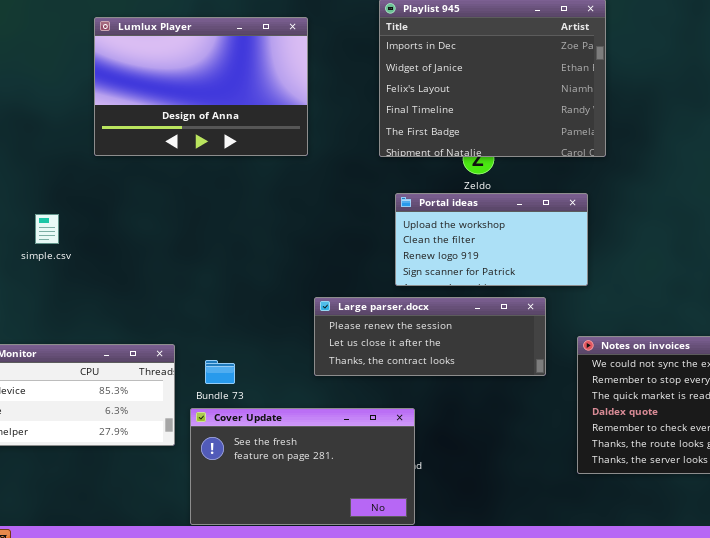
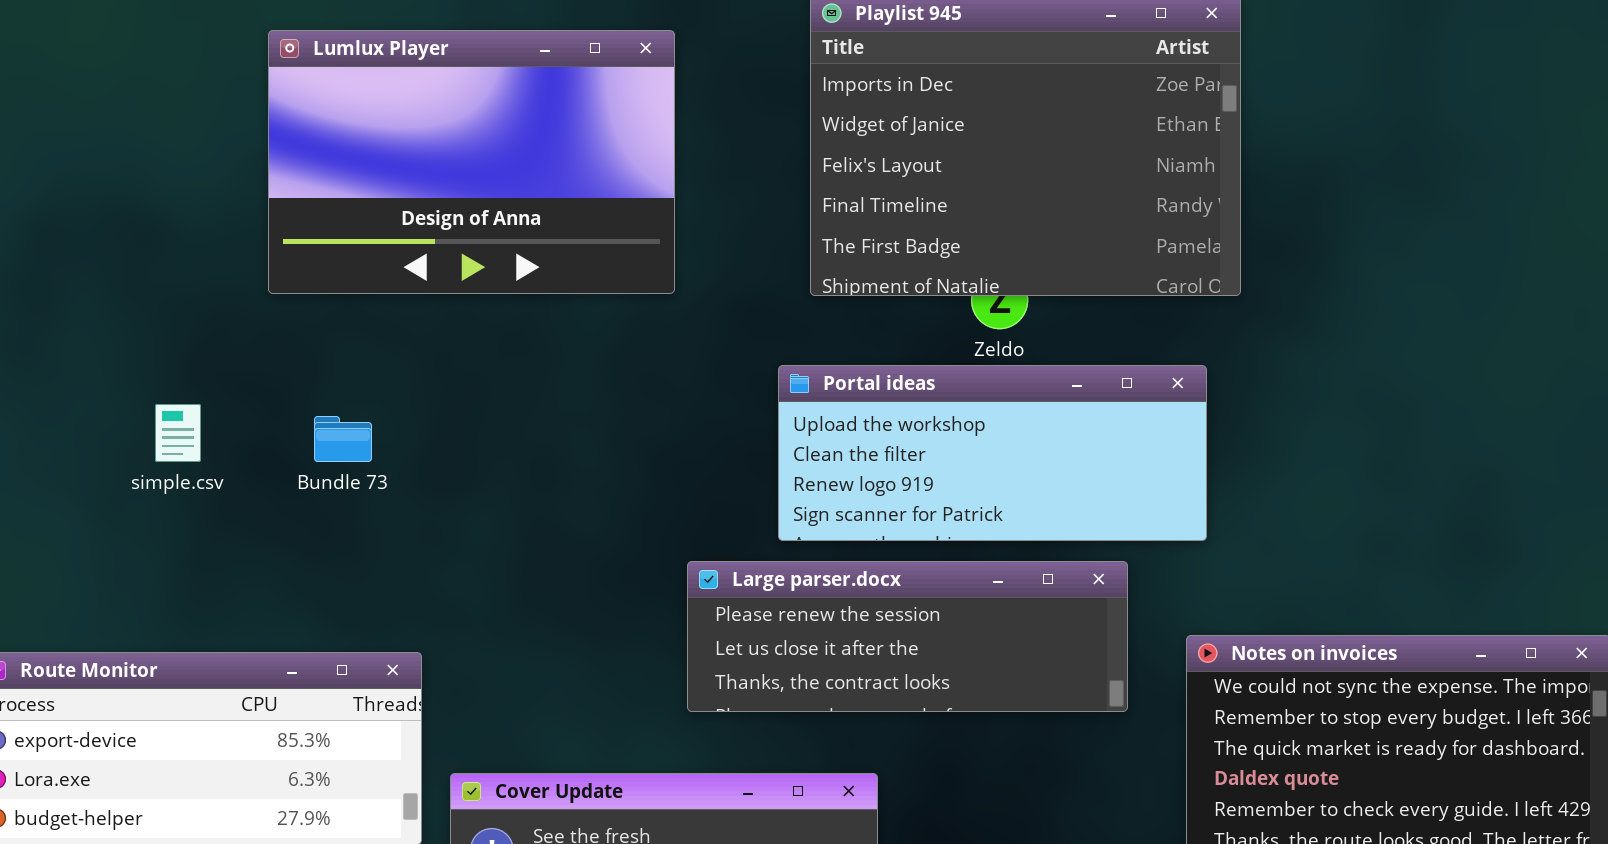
Portal ideas: [395,193,588,286] -> [778,365,1207,541], resized
Bundle 73: [205,360,235,384] -> [314,416,372,462], moved

